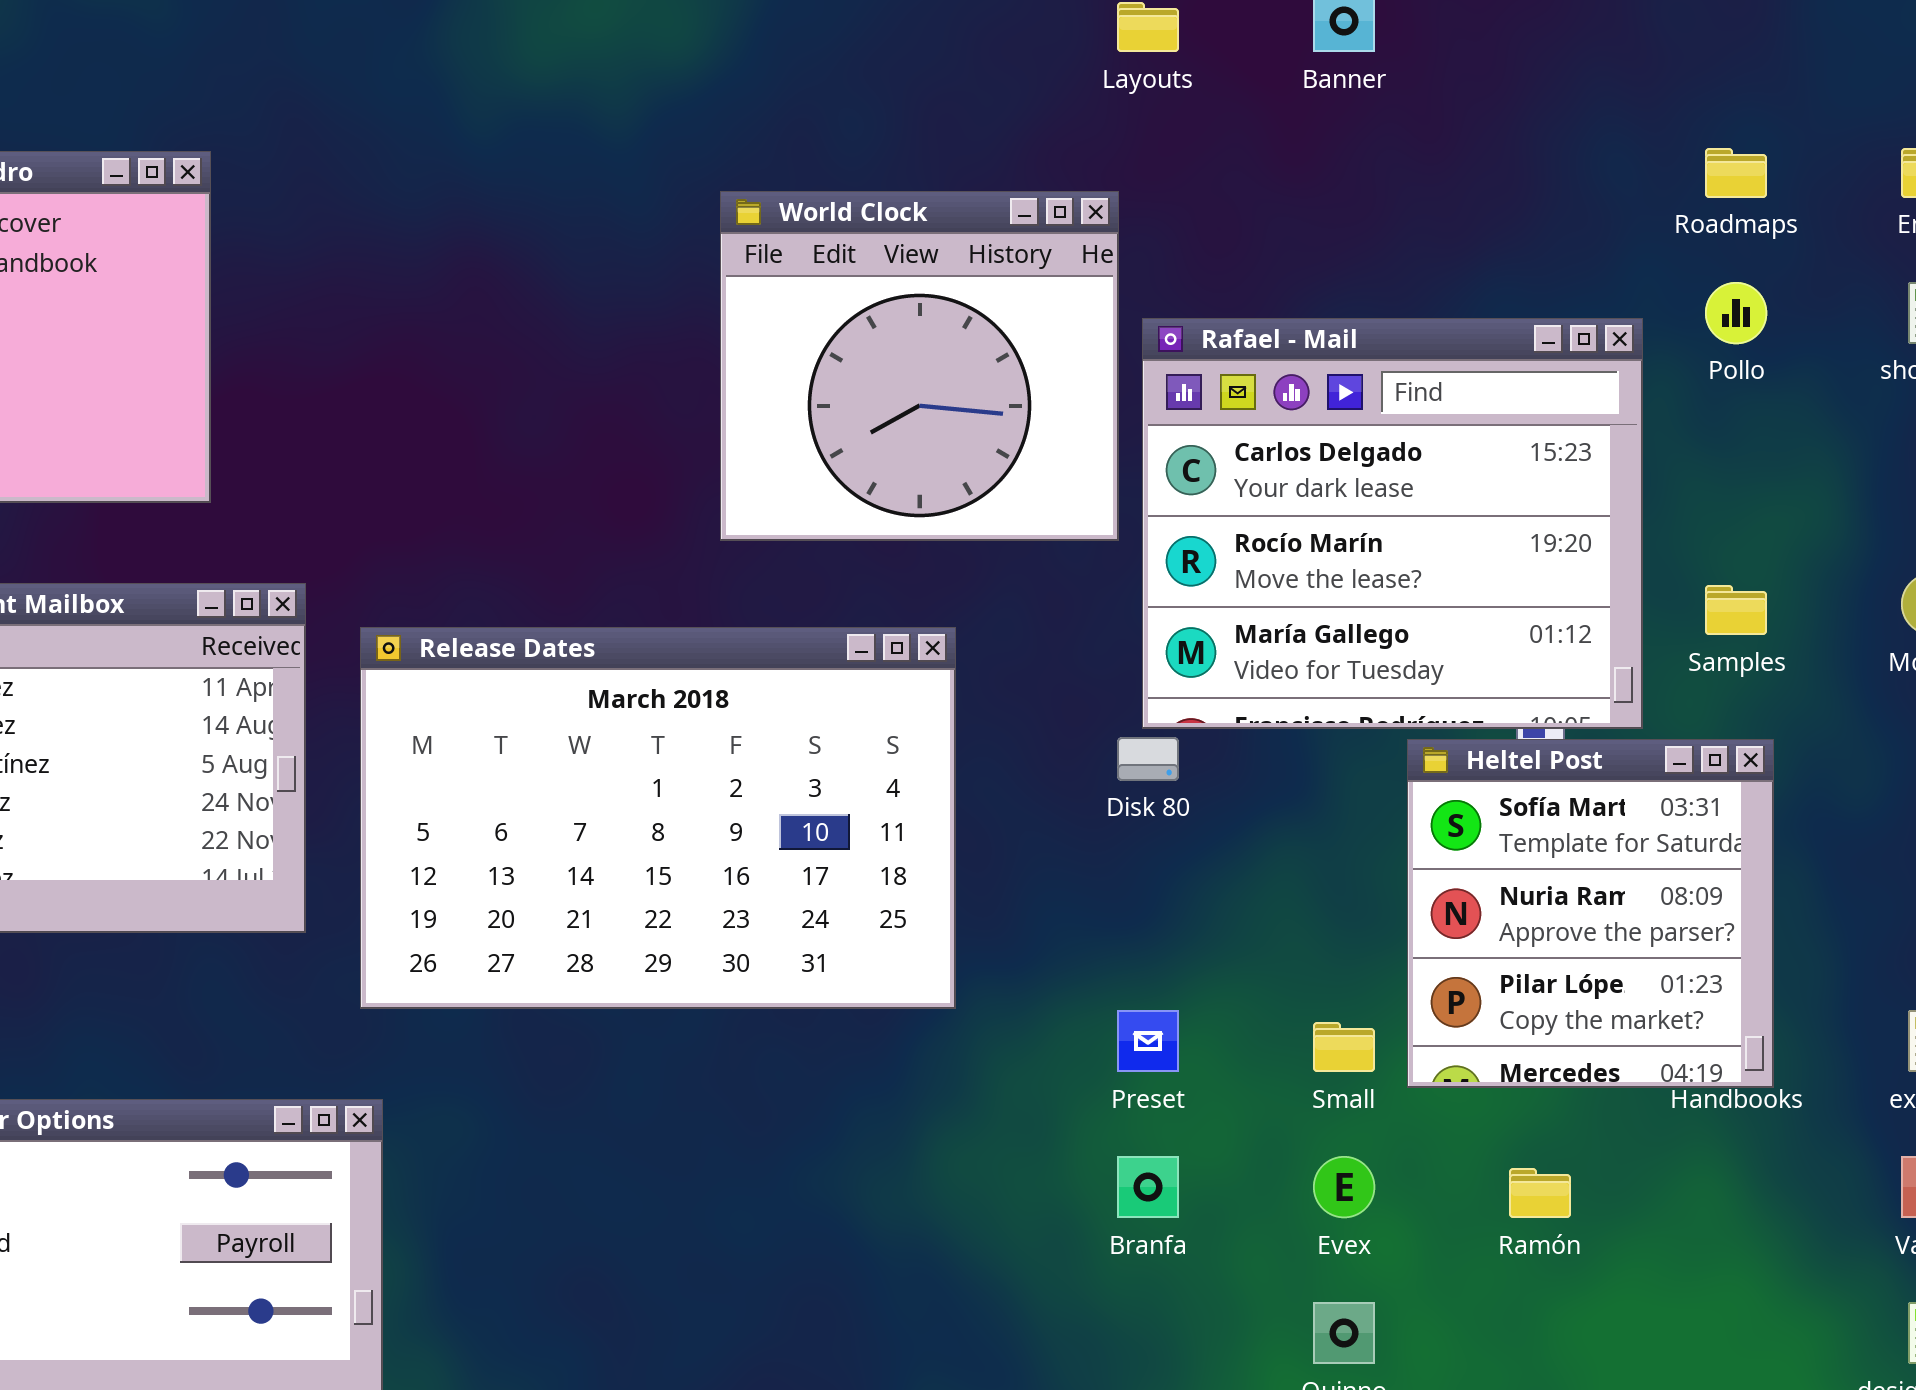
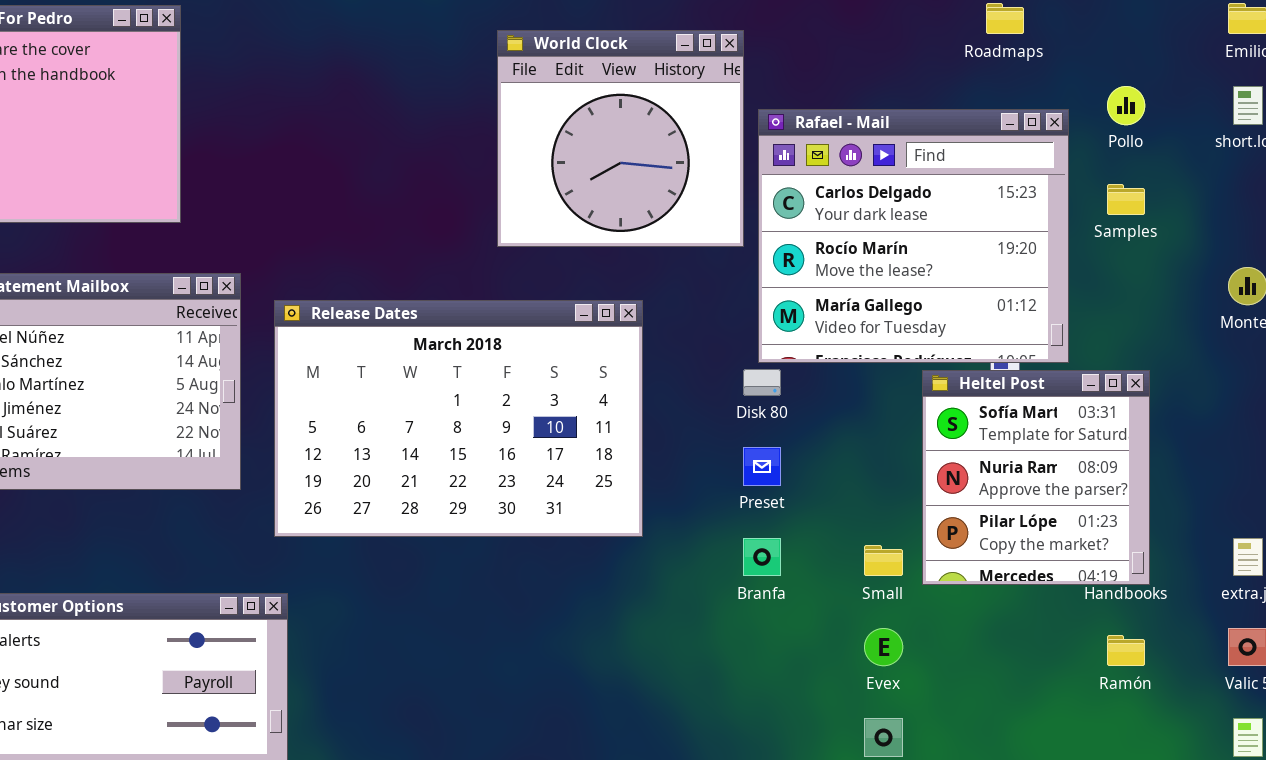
Roadmaps: [1705,148,1767,198] -> [986,3,1024,34], moved
Samples: [1705,585,1767,635] -> [1107,184,1145,215], moved
Preset: [1117,1010,1179,1072] -> [743,447,781,486], moved
Branfa: [1117,1156,1179,1218] -> [743,538,781,576], moved
Ramón: [1509,1168,1571,1218] -> [1107,635,1145,666], moved

